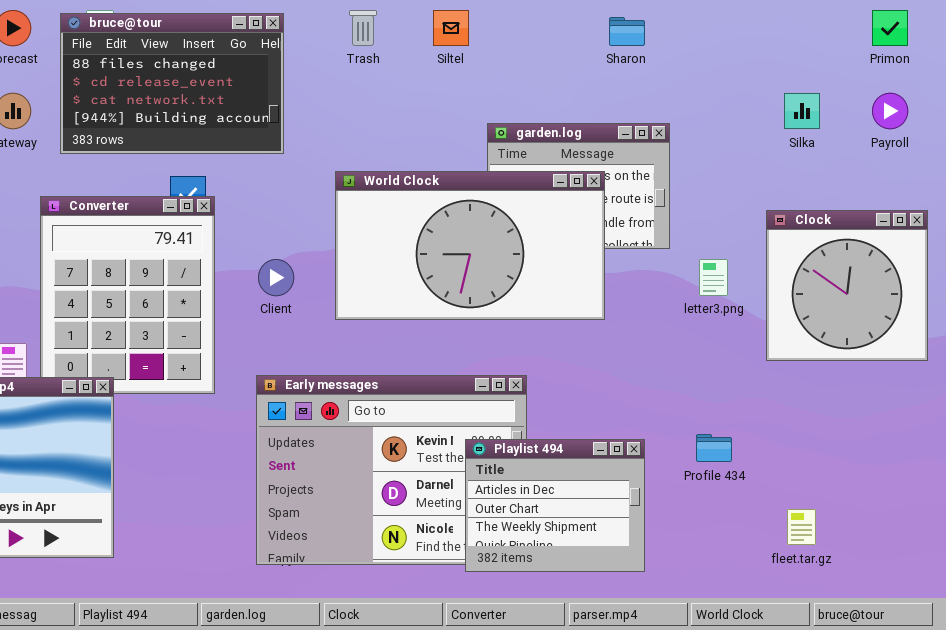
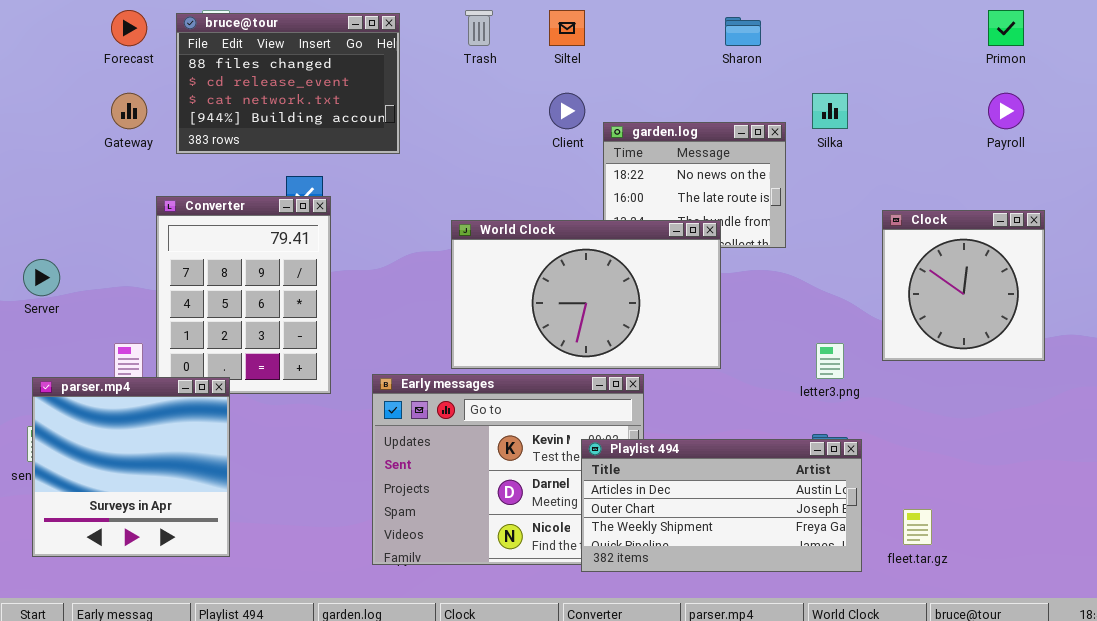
Silka: [784,93,820,129] -> [812,93,848,129], moved
World Clock: [335,171,605,320] -> [451,220,721,369], moved
Client: [258,259,294,296] -> [549,93,585,129], moved
letter3.png: [699,259,728,296] -> [816,343,844,379], moved
Playlist 494: [465,439,645,572] -> [581,439,862,572], resized

